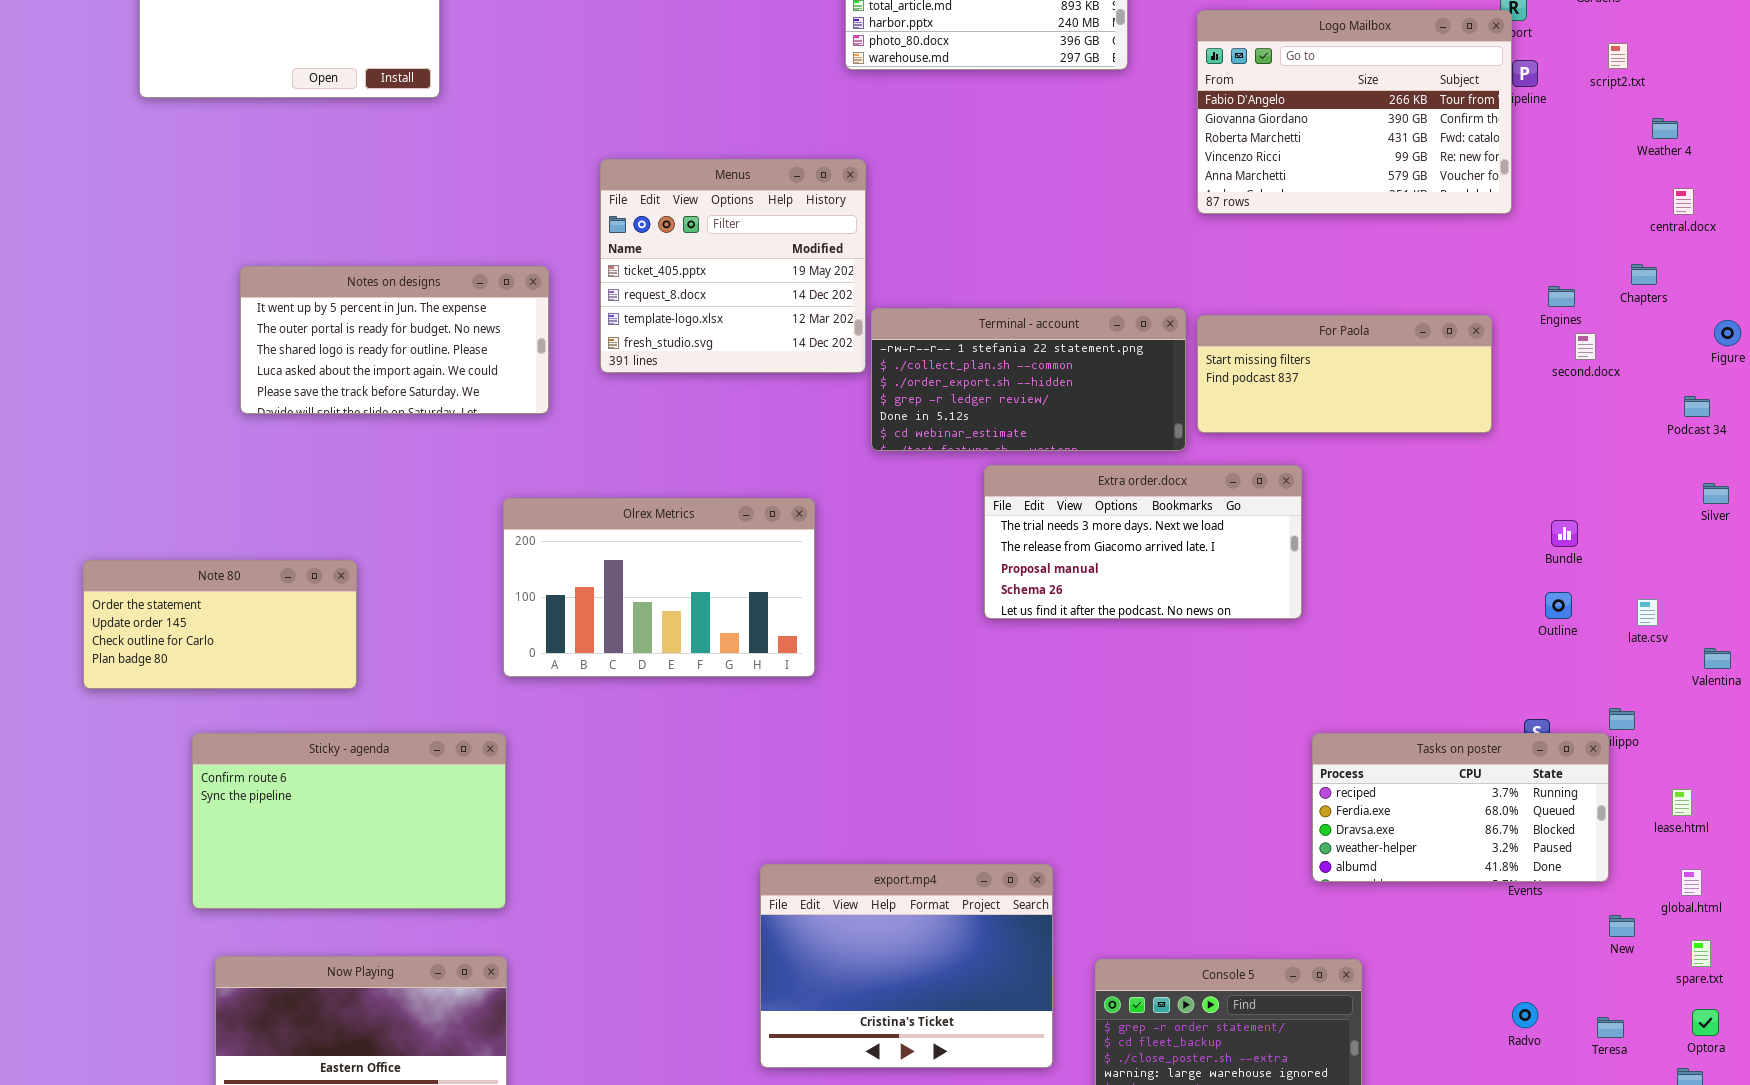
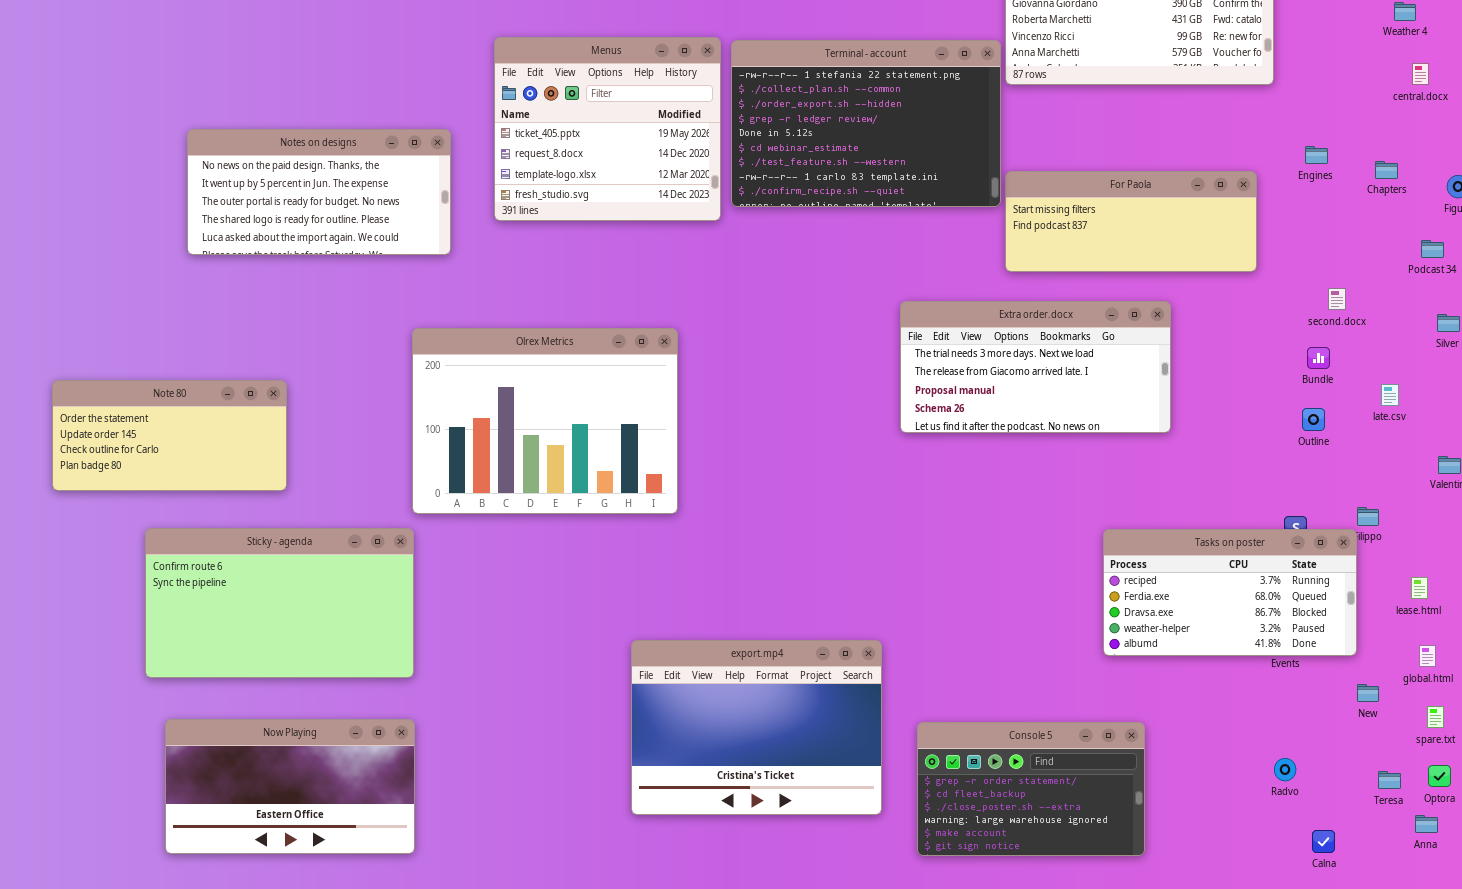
Chapters: [1631,264,1657,285] -> [1375,161,1398,179], moved
Notes on designs: [240,266,549,414] -> [187,129,451,255], scrolled up 1 row
Terminal - account: [871,308,1186,451] -> [731,40,1001,207], moved, resized
second.docx: [1575,333,1596,360] -> [1328,288,1346,310], moved
Extra order.docx: [984,465,1302,619] -> [900,301,1171,433], moved
Olrex Metrics: [503,498,815,677] -> [412,328,678,514], resized
late.csv: [1637,599,1658,626] -> [1381,384,1399,406], moved
Teresa: [1597,1017,1624,1038] -> [1378,771,1401,789], moved

